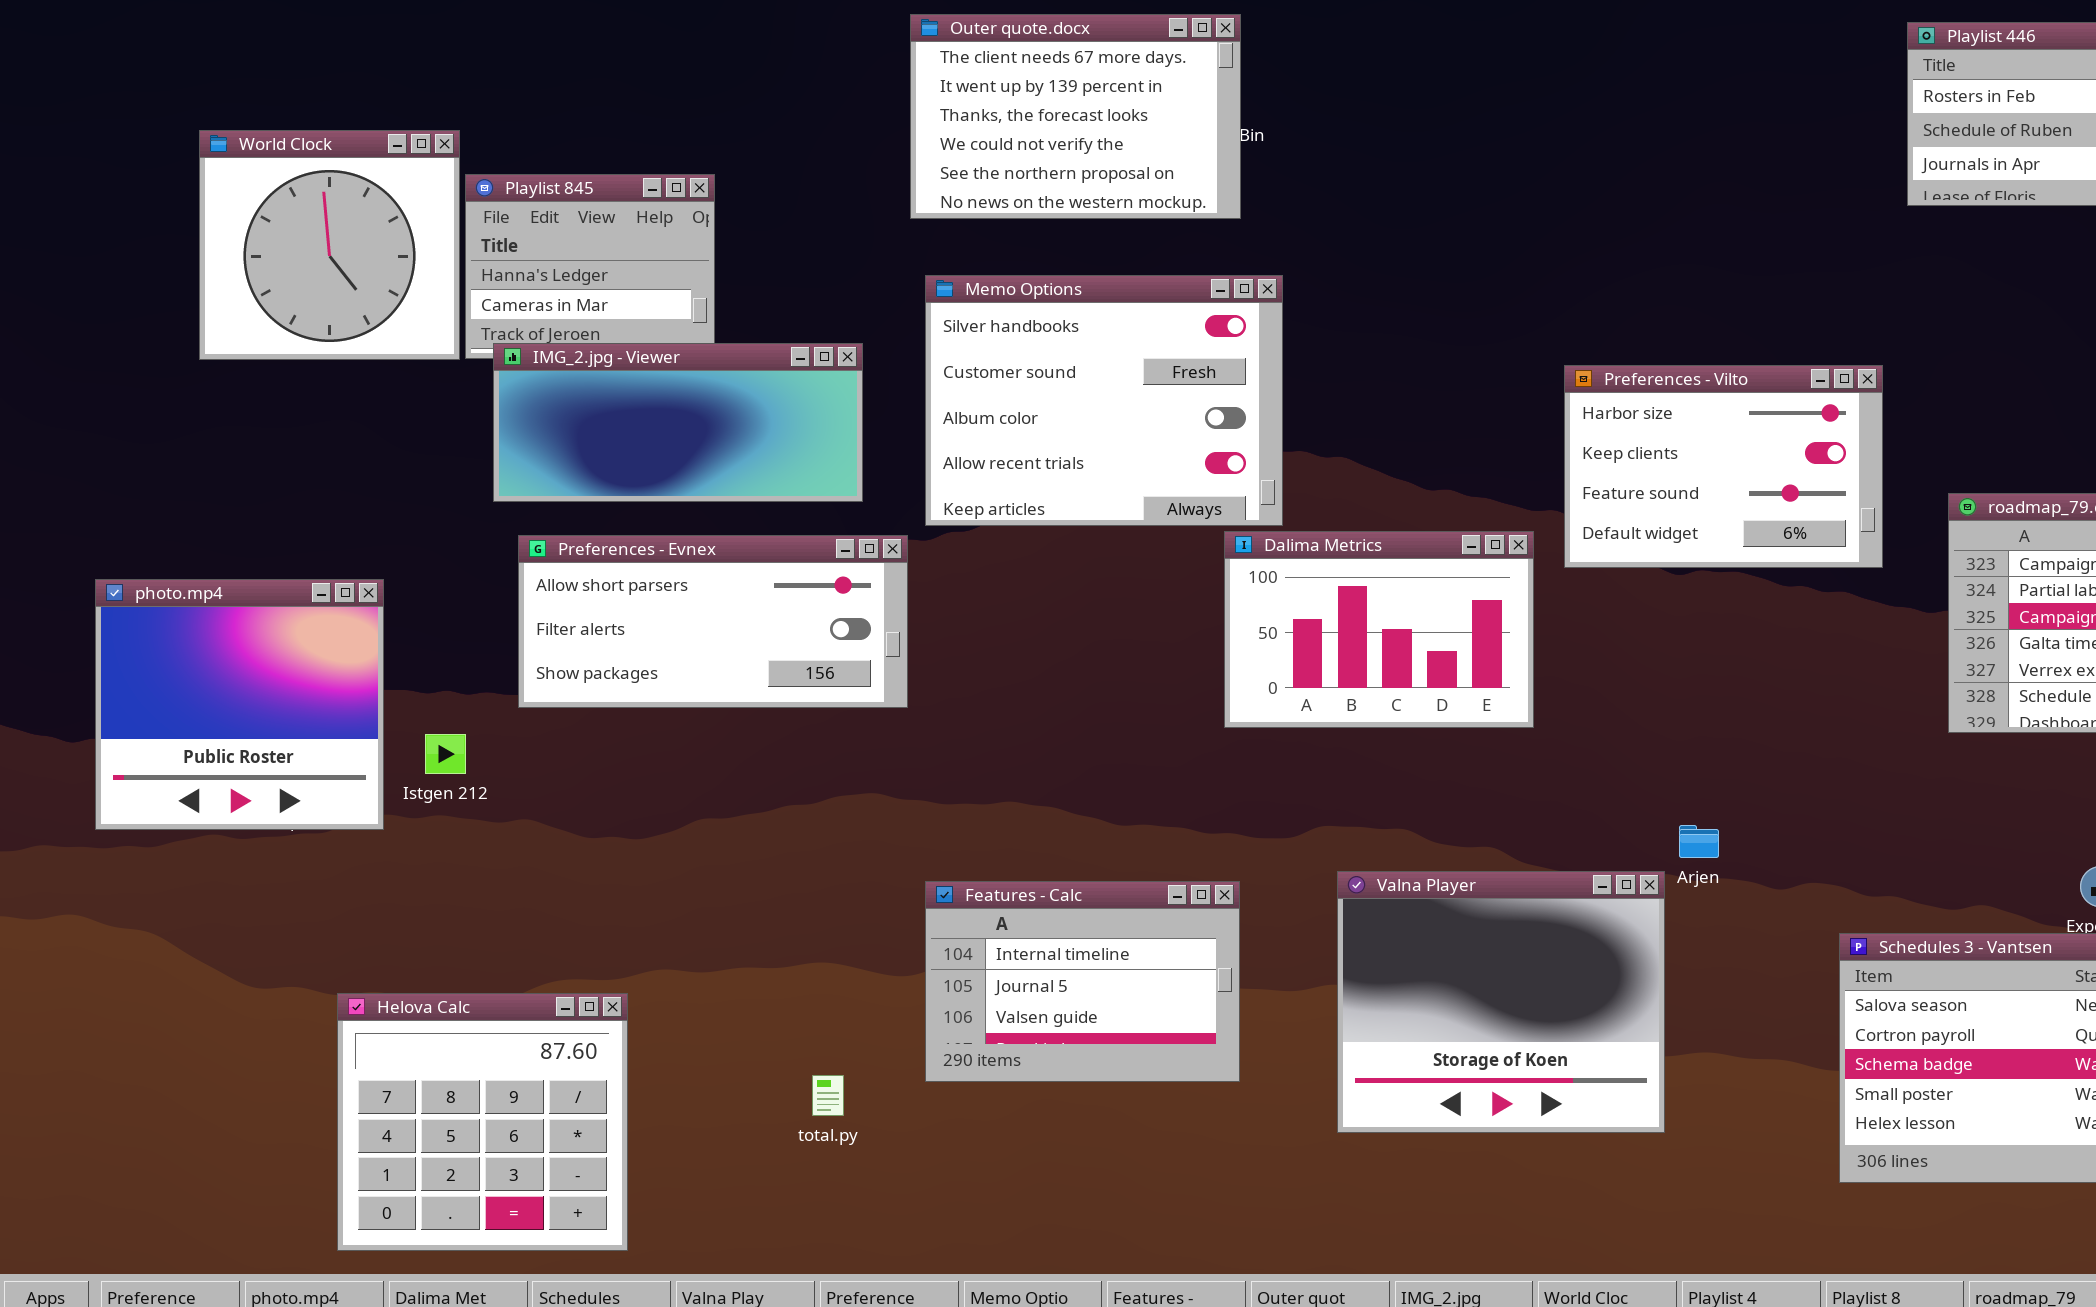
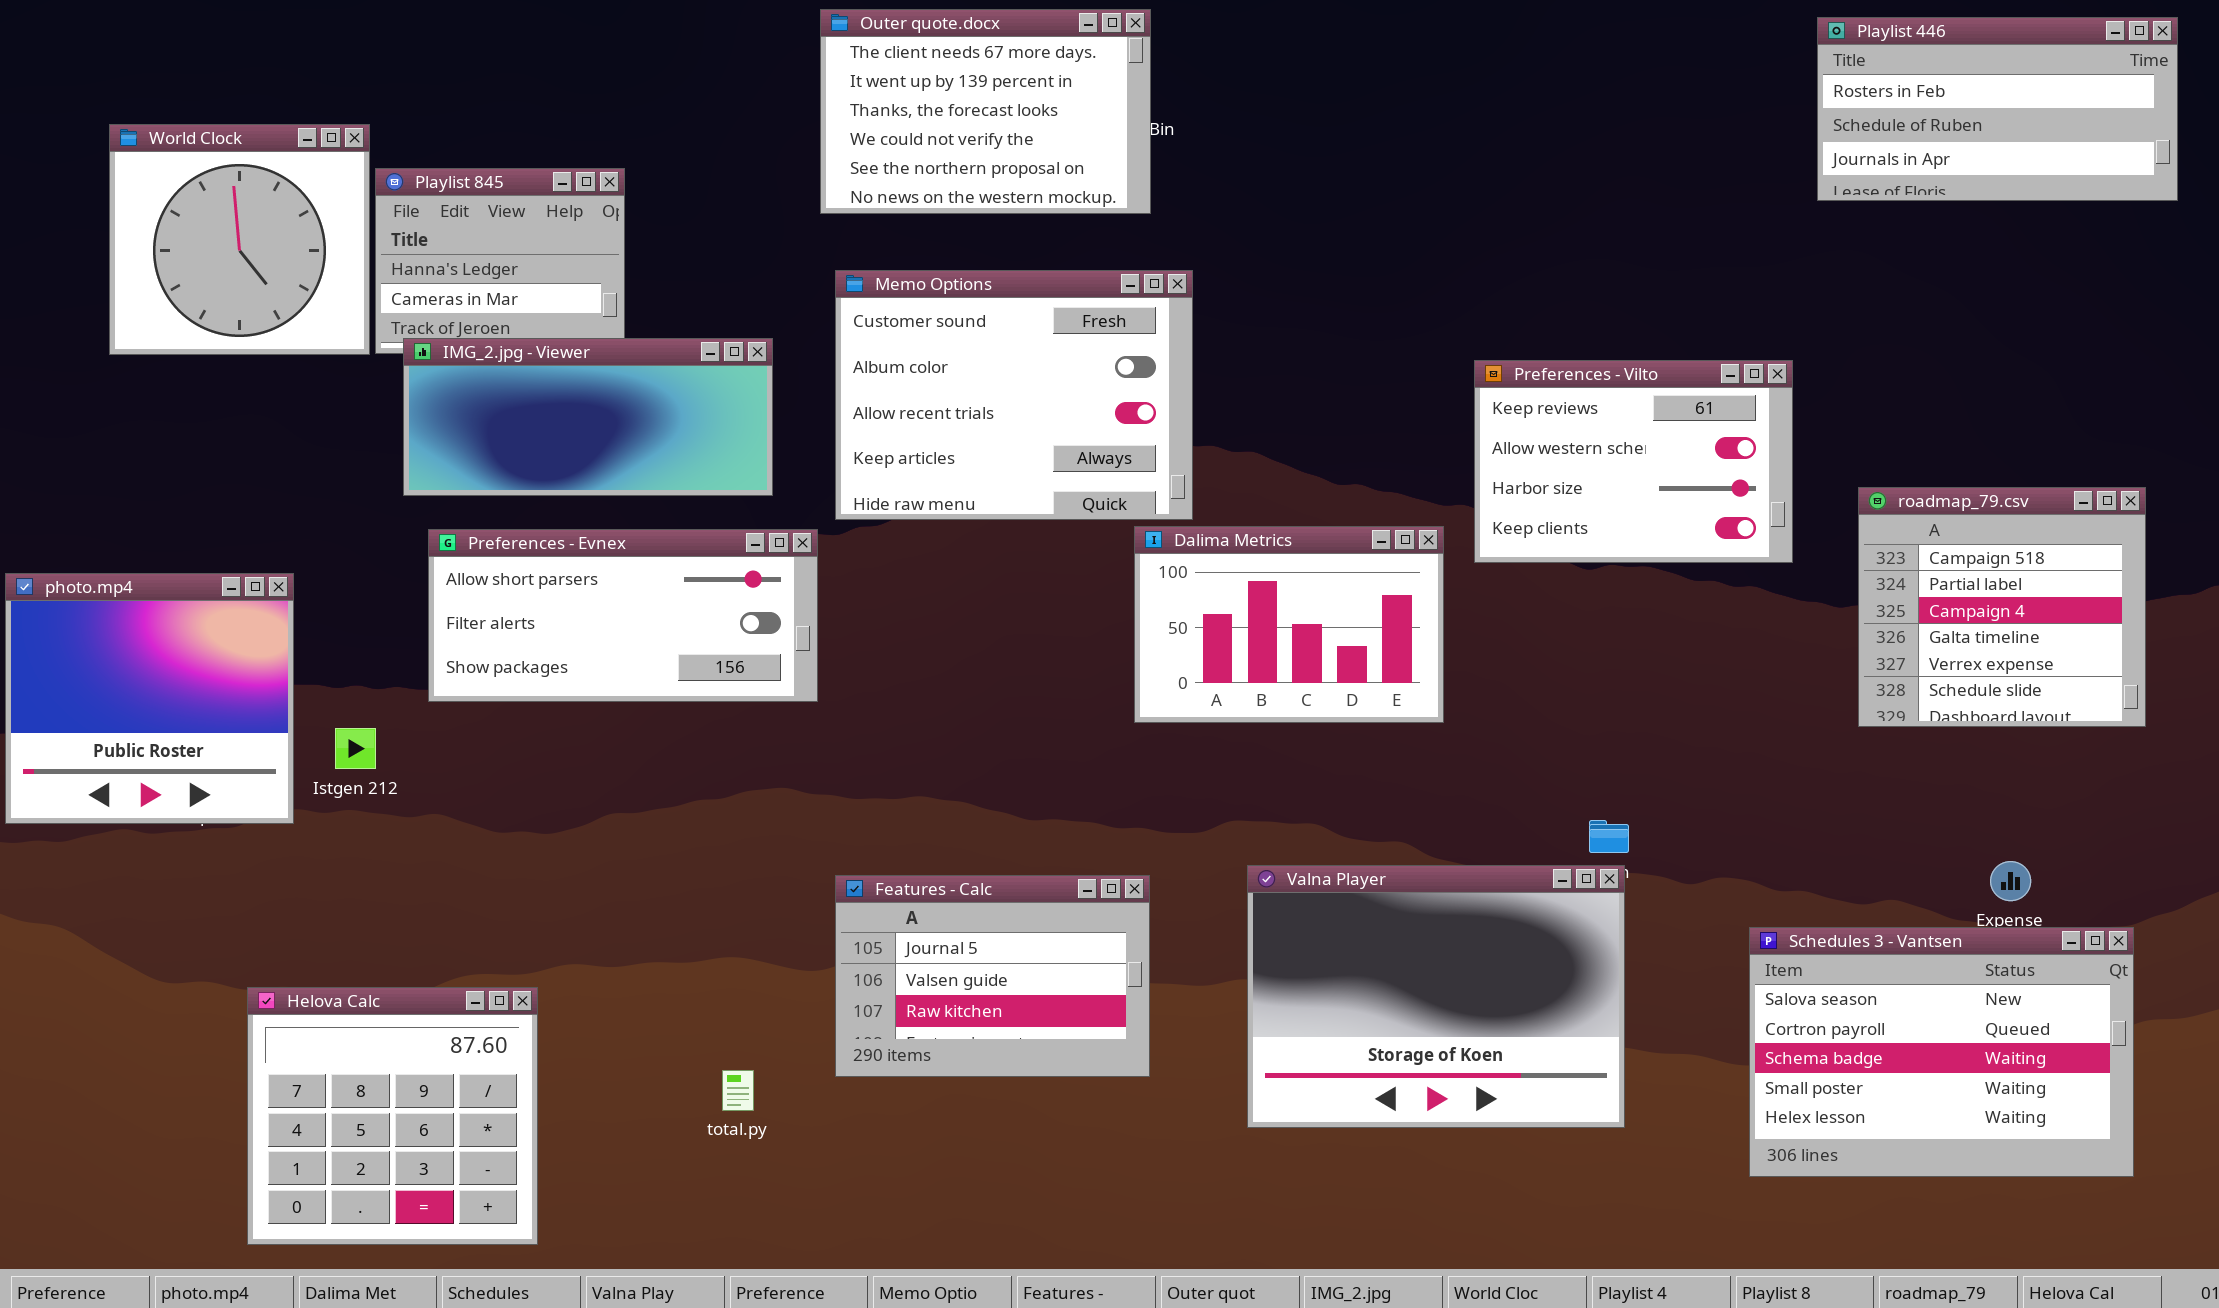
Memo Options: [925,275,1283,526] -> [835,270,1193,520], scrolled down 1 row
Preferences - Vilto: [1564,365,1883,568] -> [1474,360,1793,563], scrolled up 2 rows
Valna Player: [1337,871,1665,1133] -> [1247,865,1625,1128], resized
Features - Calc: [925,881,1240,1082] -> [835,875,1150,1077], scrolled down 1 row

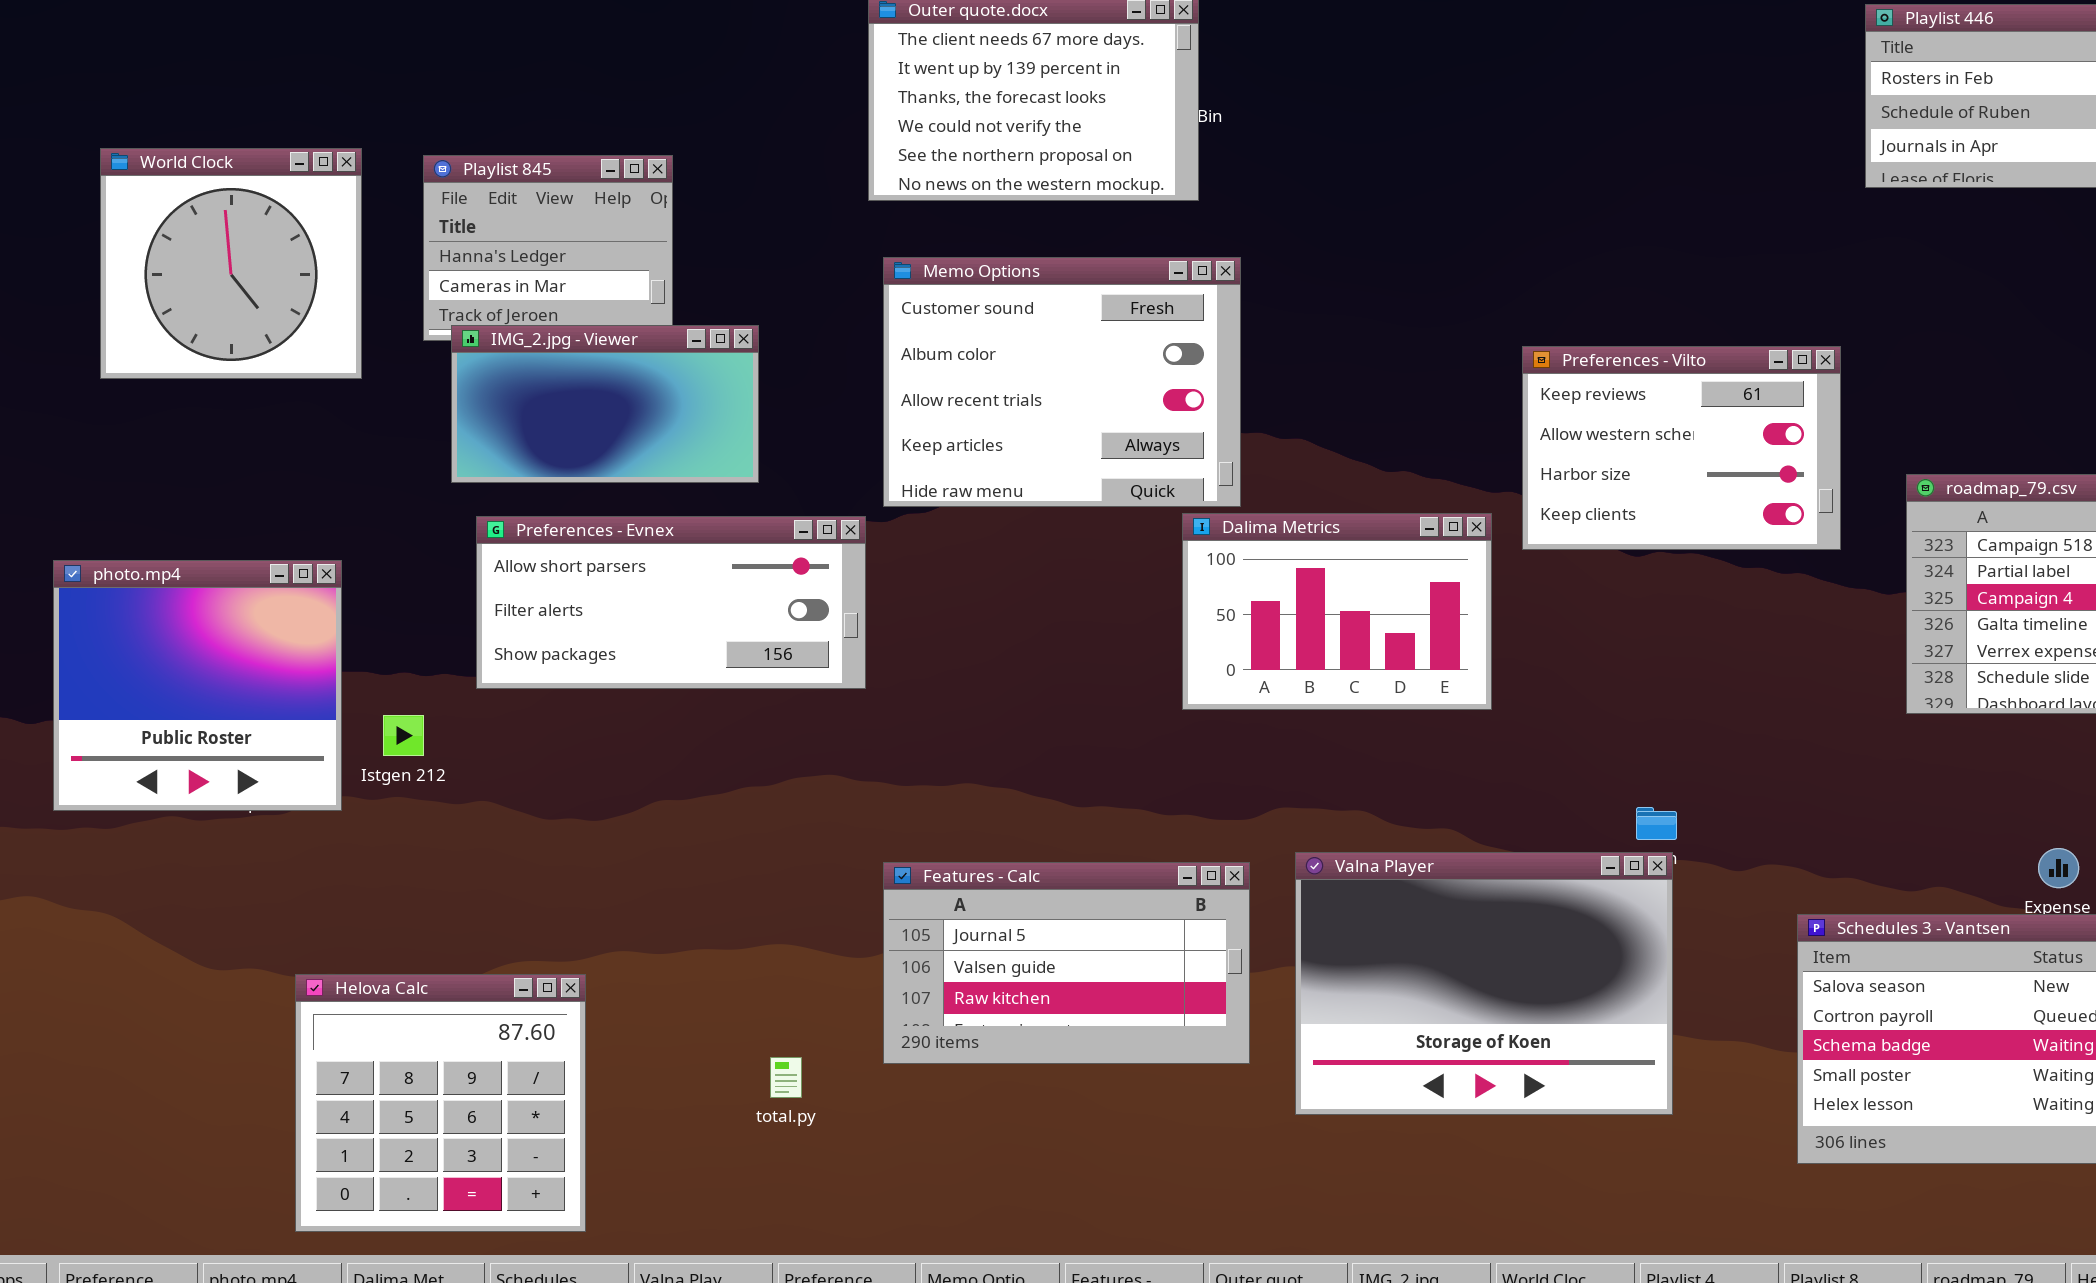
World Clock: [109,124,370,355] -> [100,148,362,379], moved
IMG_2.jpg - Viewer: [403,338,773,496] -> [451,325,759,483], resized
Features - Calc: [835,875,1150,1077] -> [883,862,1250,1064], resized

